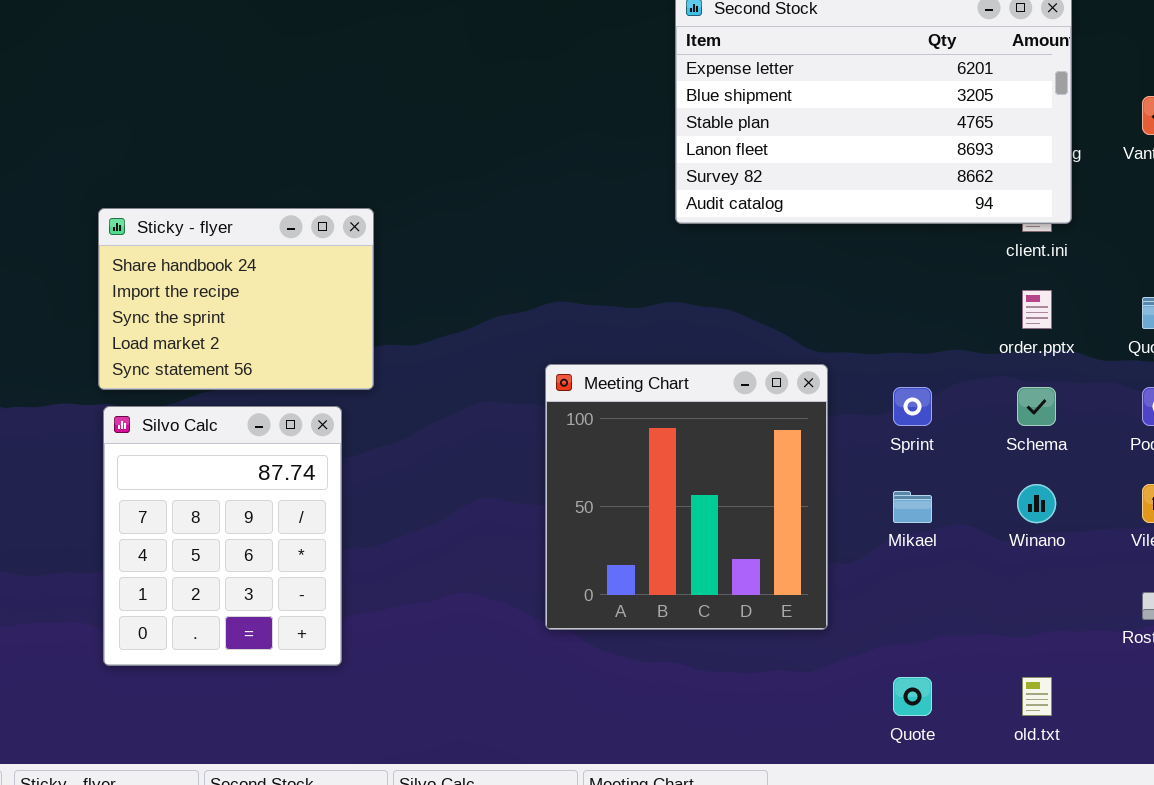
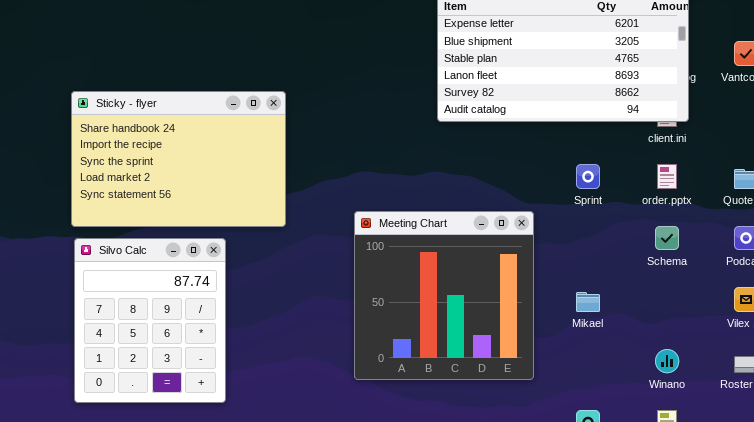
Sticky - flyer: [98,208,374,390] -> [71,91,286,227], resized
Sprint: [893,387,932,426] -> [576,164,600,189], moved
Winano: [1017,484,1056,523] -> [655,349,679,373], moved

